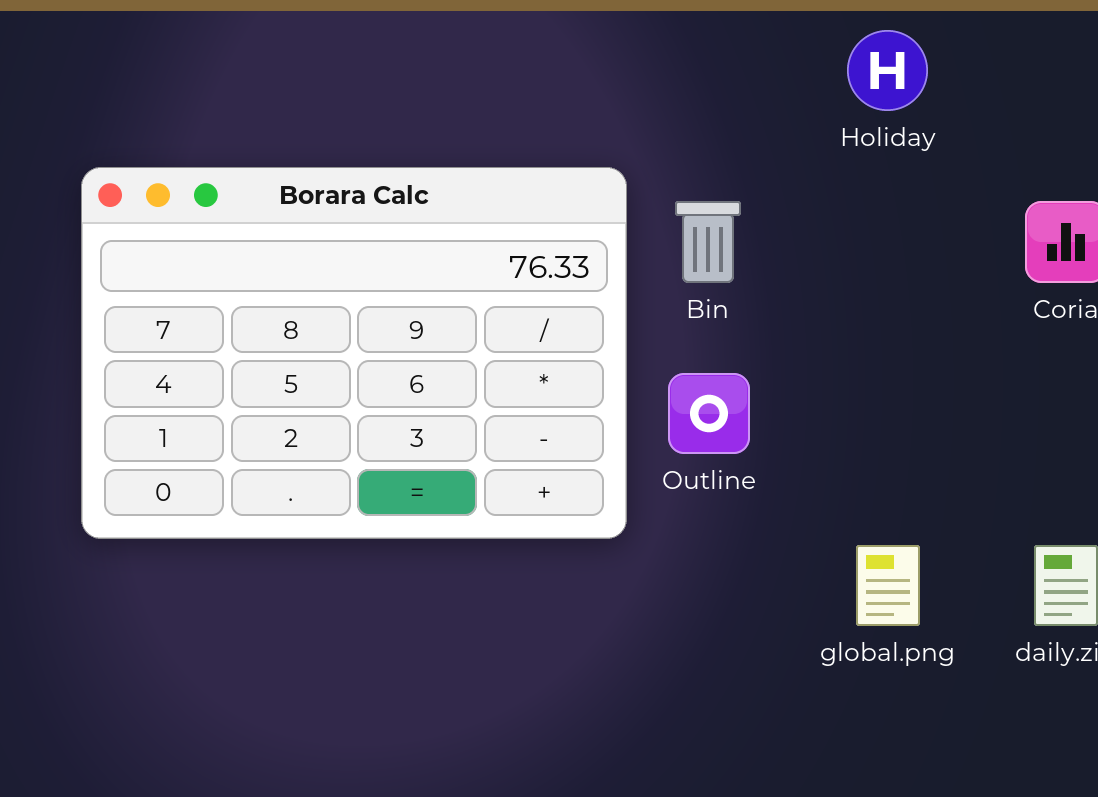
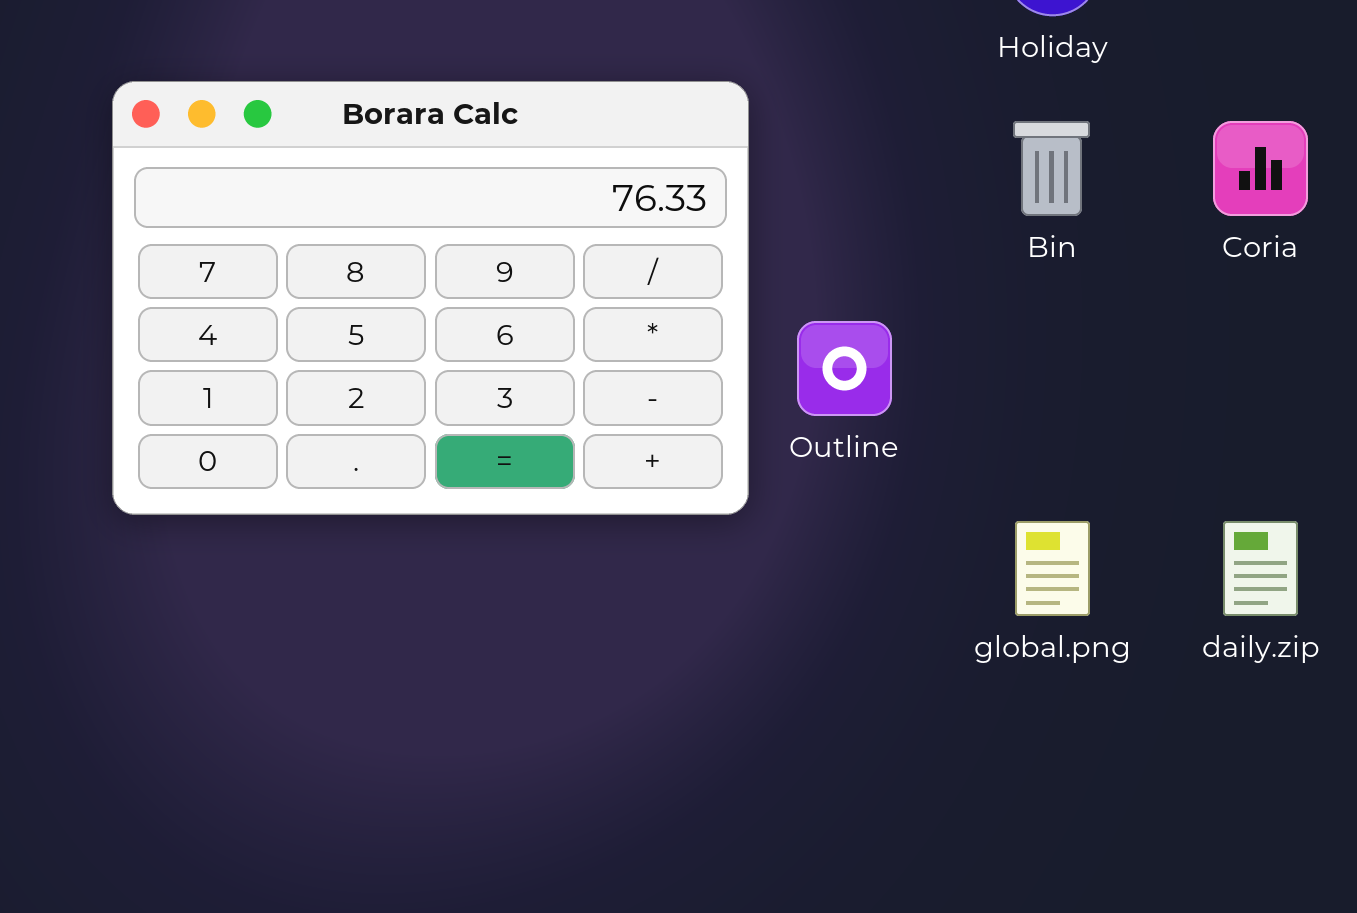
Bin: [675,201,741,283] -> [1013,121,1090,216], moved

